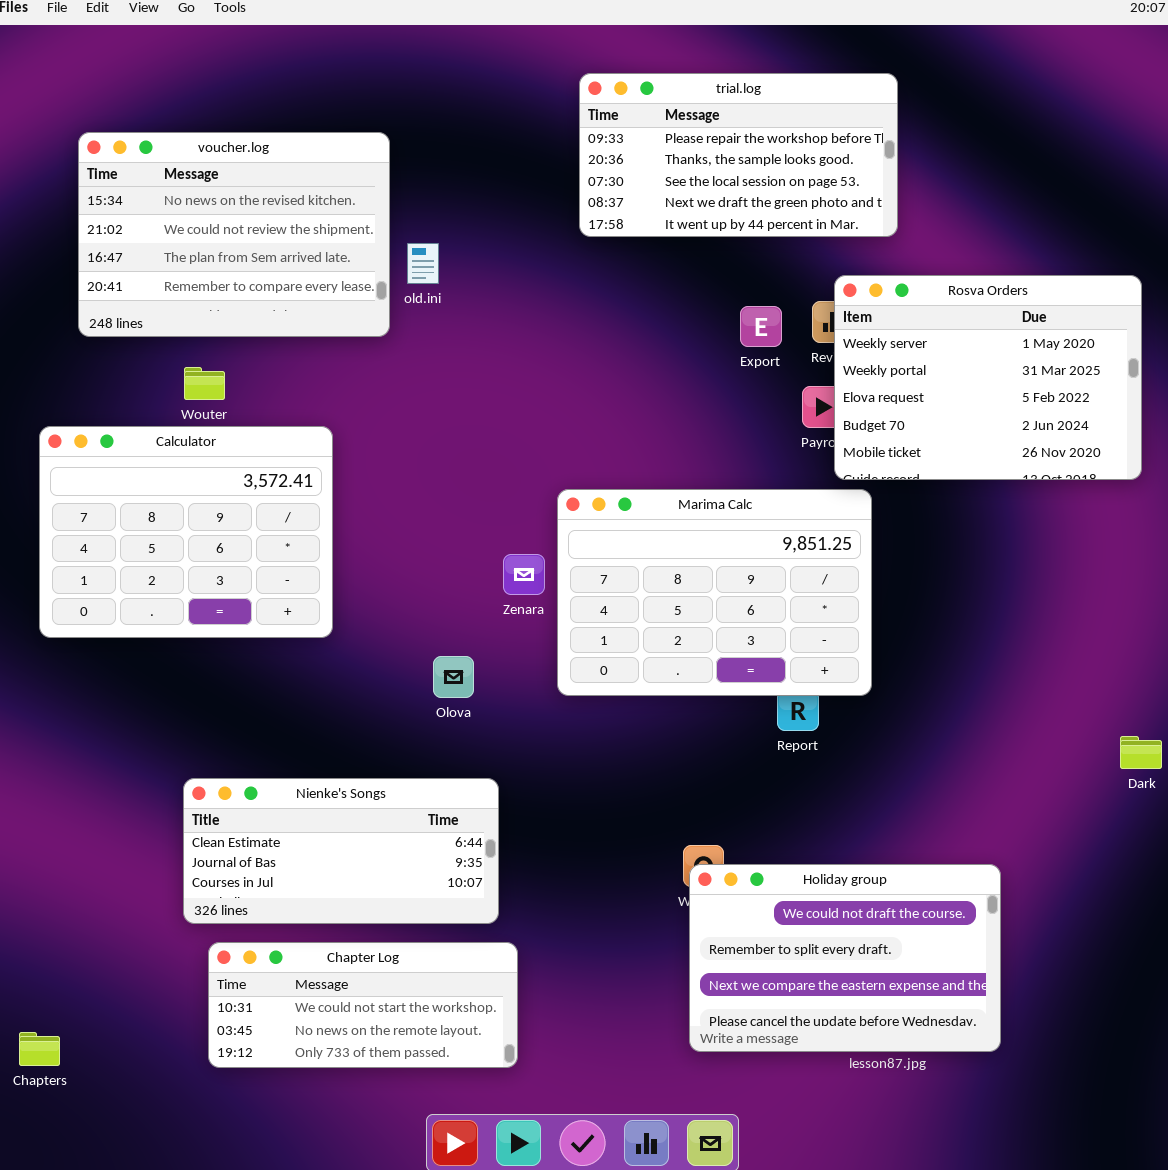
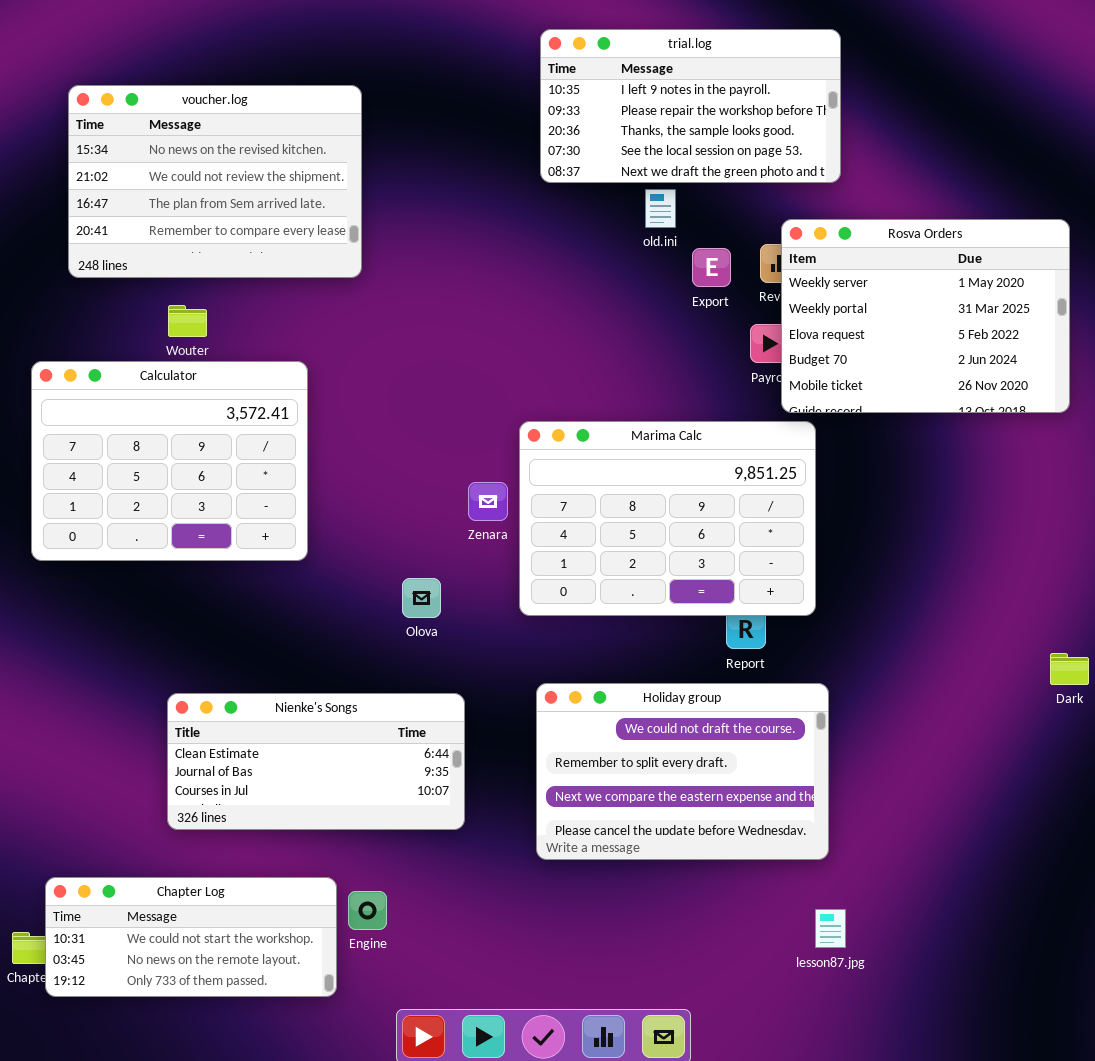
trial.log: [579,73,898,237] -> [540,29,841,183], scrolled up 1 row
old.ini: [407,243,439,284] -> [645,189,676,228], moved
Holiday group: [689,864,1001,1052] -> [536,683,829,860], moved
Chapter Log: [208,942,518,1068] -> [45,877,337,997], moved

